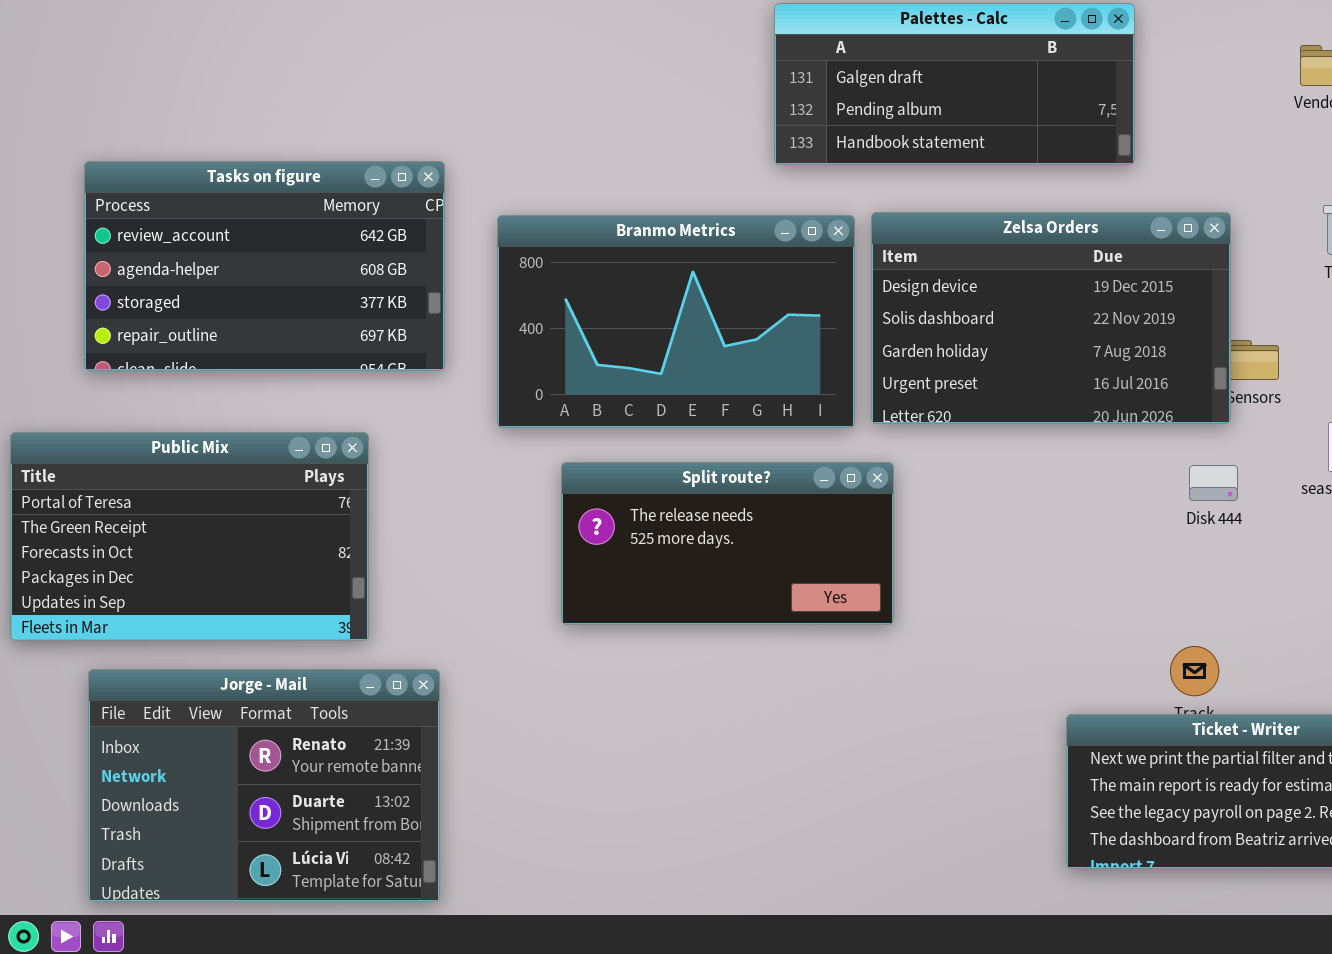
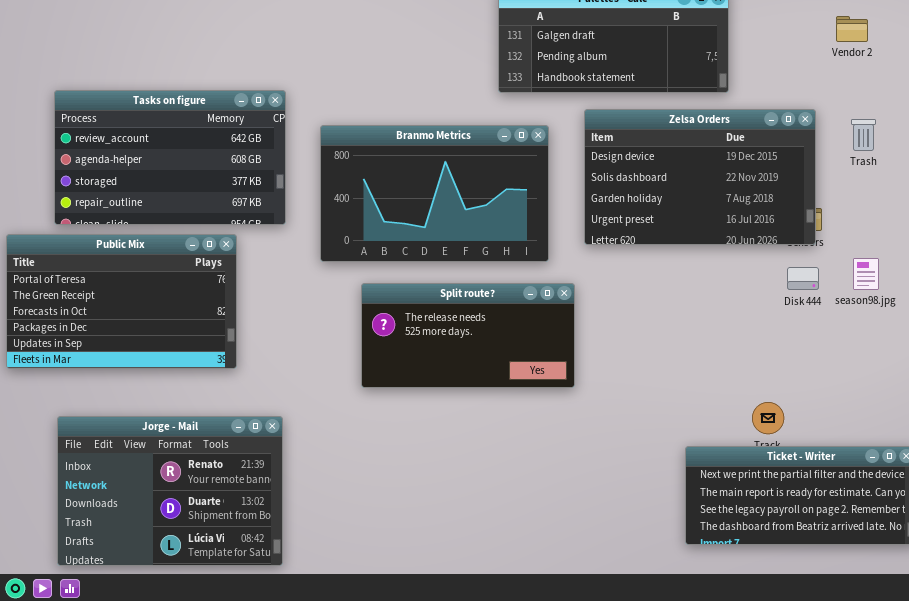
Zelsa Orders: [871,212,1231,424] -> [584,109,816,245], moved
Public Mix: [10,432,369,641] -> [6,234,237,369], moved
Disk 444: [1189,465,1238,501] -> [787,267,819,290], moved

